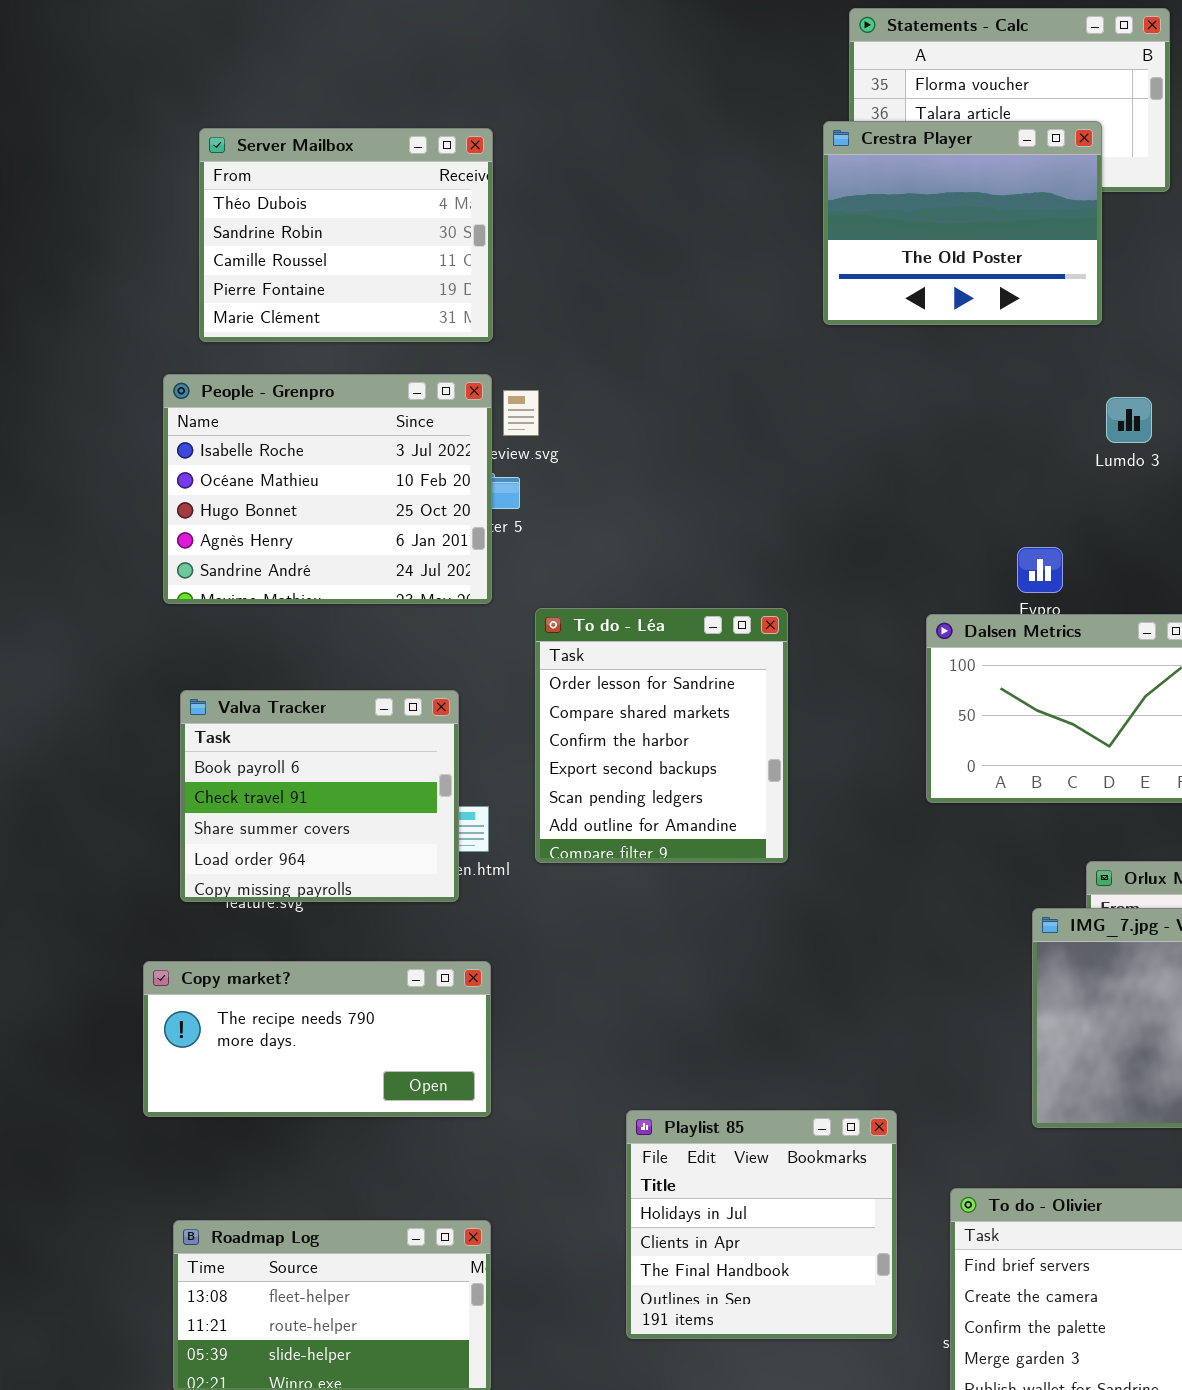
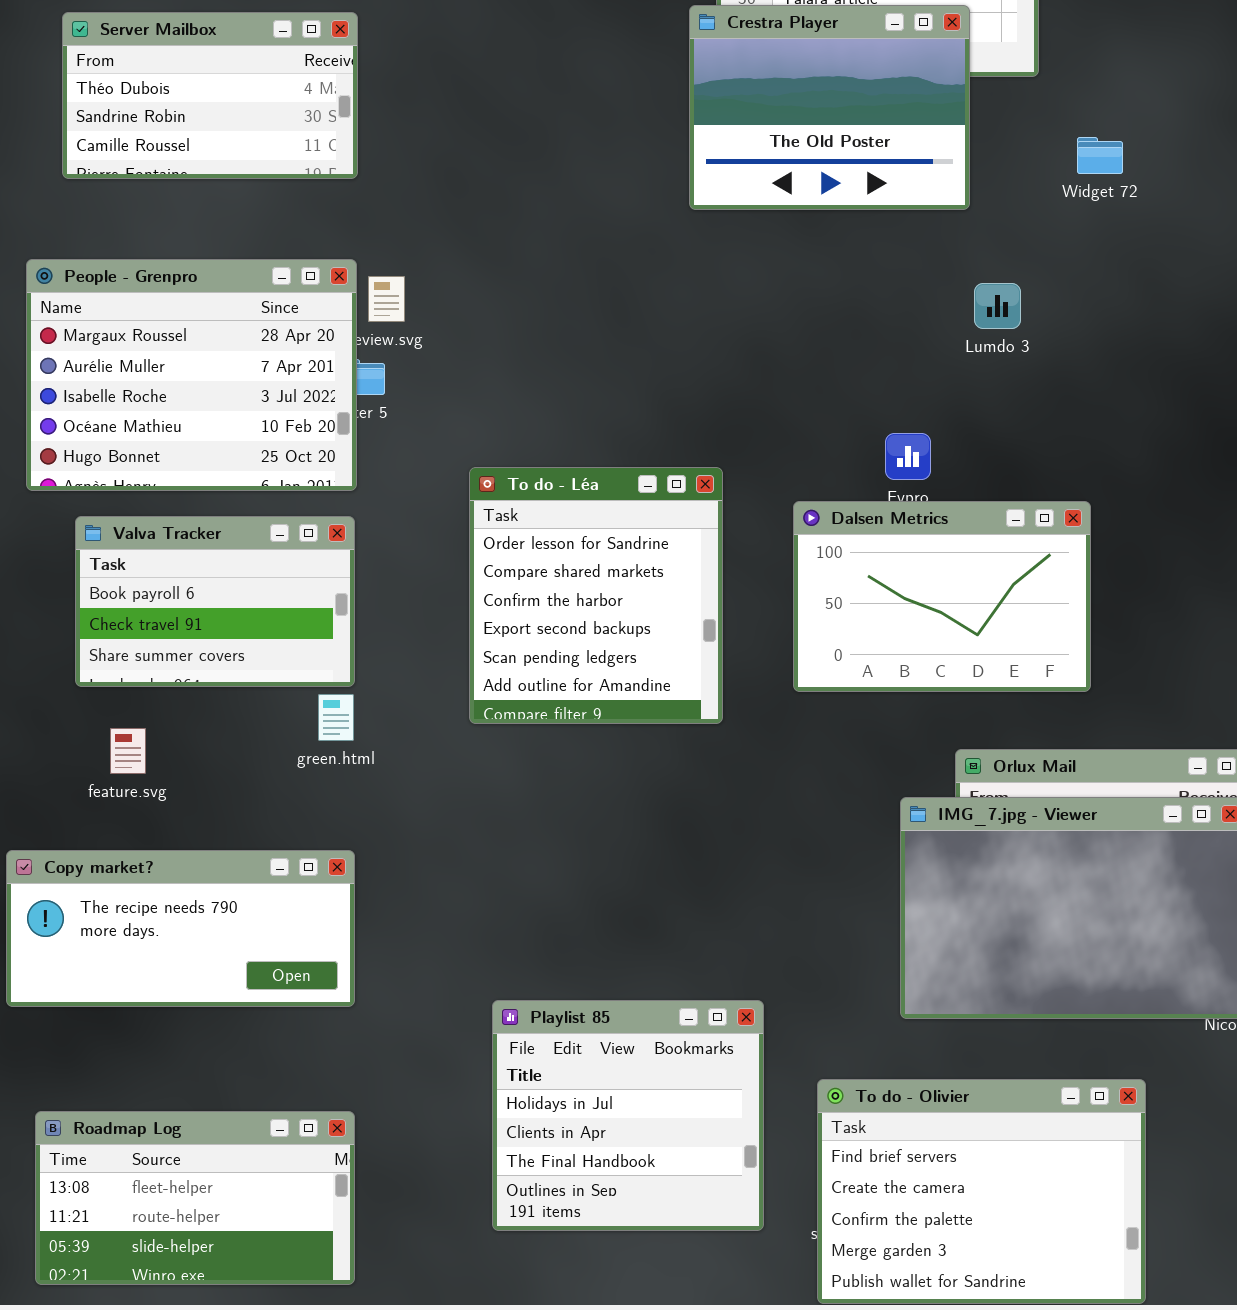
Server Mailbox: [199,128,493,342] -> [62,12,358,179], resized
People - Grenpro: [163,374,492,604] -> [26,259,357,491], scrolled up 2 rows
To do - Léa: [535,608,788,863] -> [469,467,723,724], moved
Valva Tracker: [180,690,459,902] -> [75,516,355,687], moved, resized

